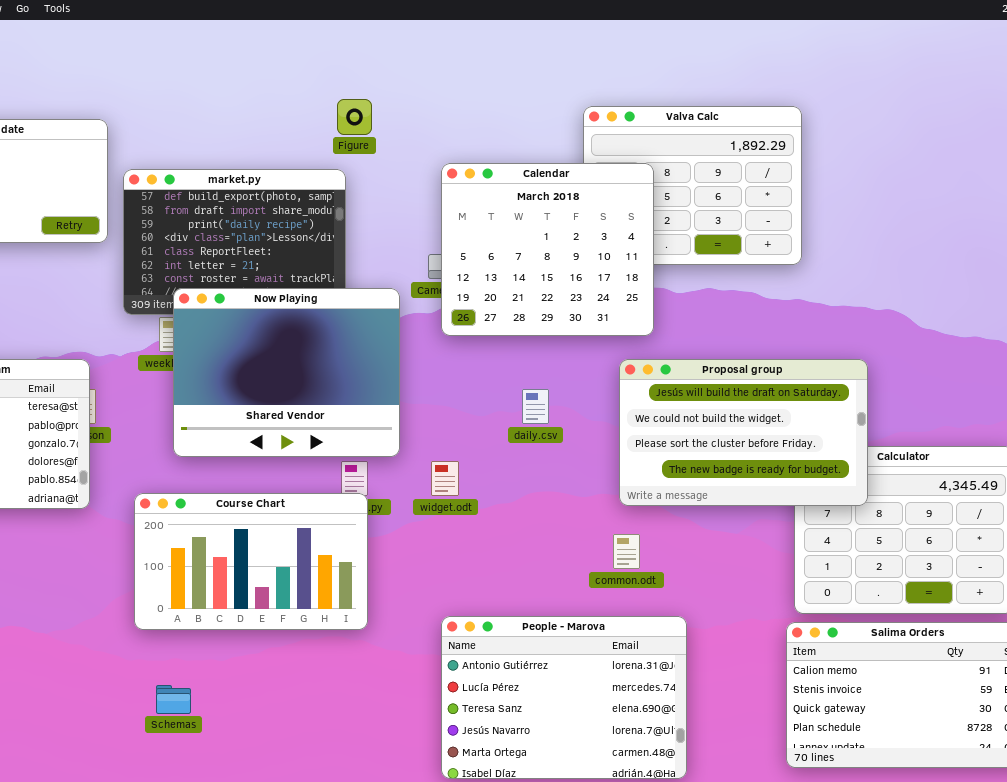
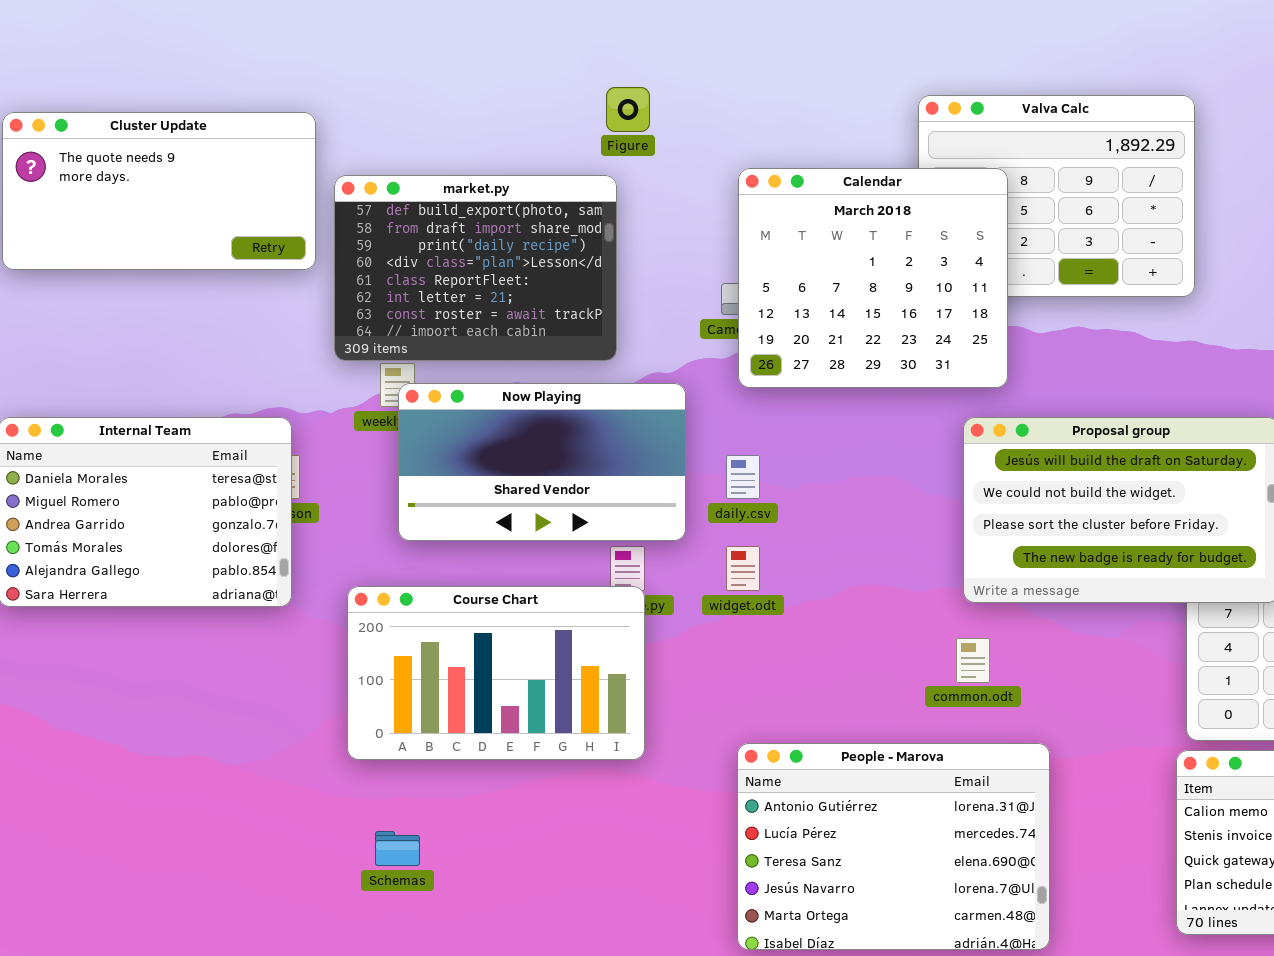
Now Playing: [173,288,400,457] -> [398,383,686,541], resized
daily.csv: [522,389,549,424] -> [726,455,760,499], moved

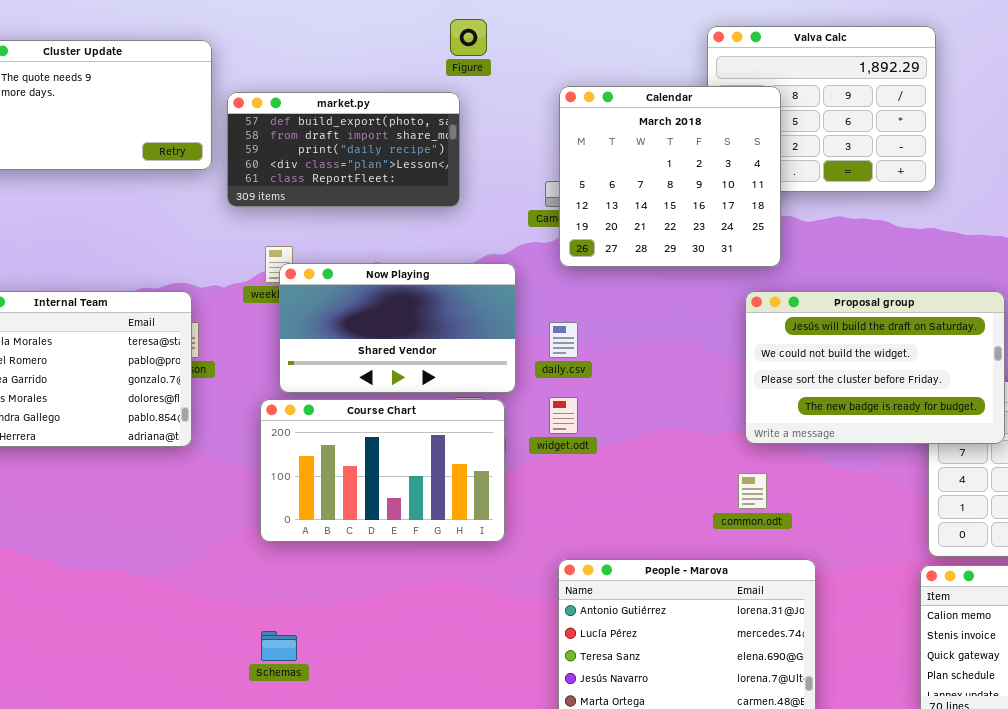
market.py: [334,175,617,361] -> [227,92,460,207], resized
Course Chart: [347,586,645,760] -> [260,399,505,542], moved

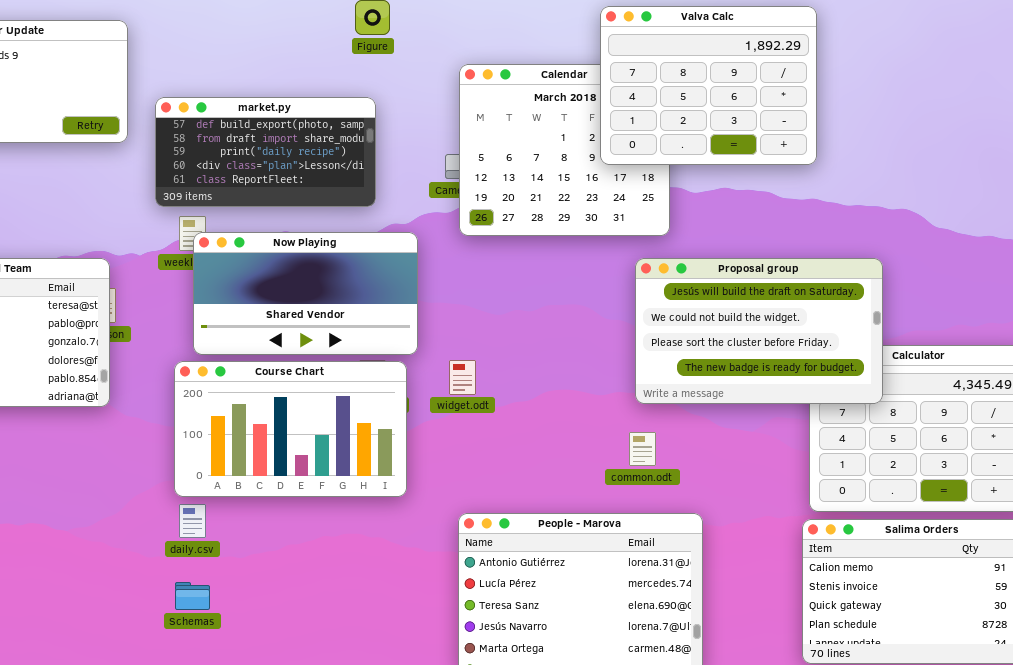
Valva Calc: [707,26,936,192] -> [600,6,817,165], raised
market.py: [227,92,460,207] -> [155,97,376,207], moved
daily.csv: [549,322,578,358] -> [179,504,206,538], moved

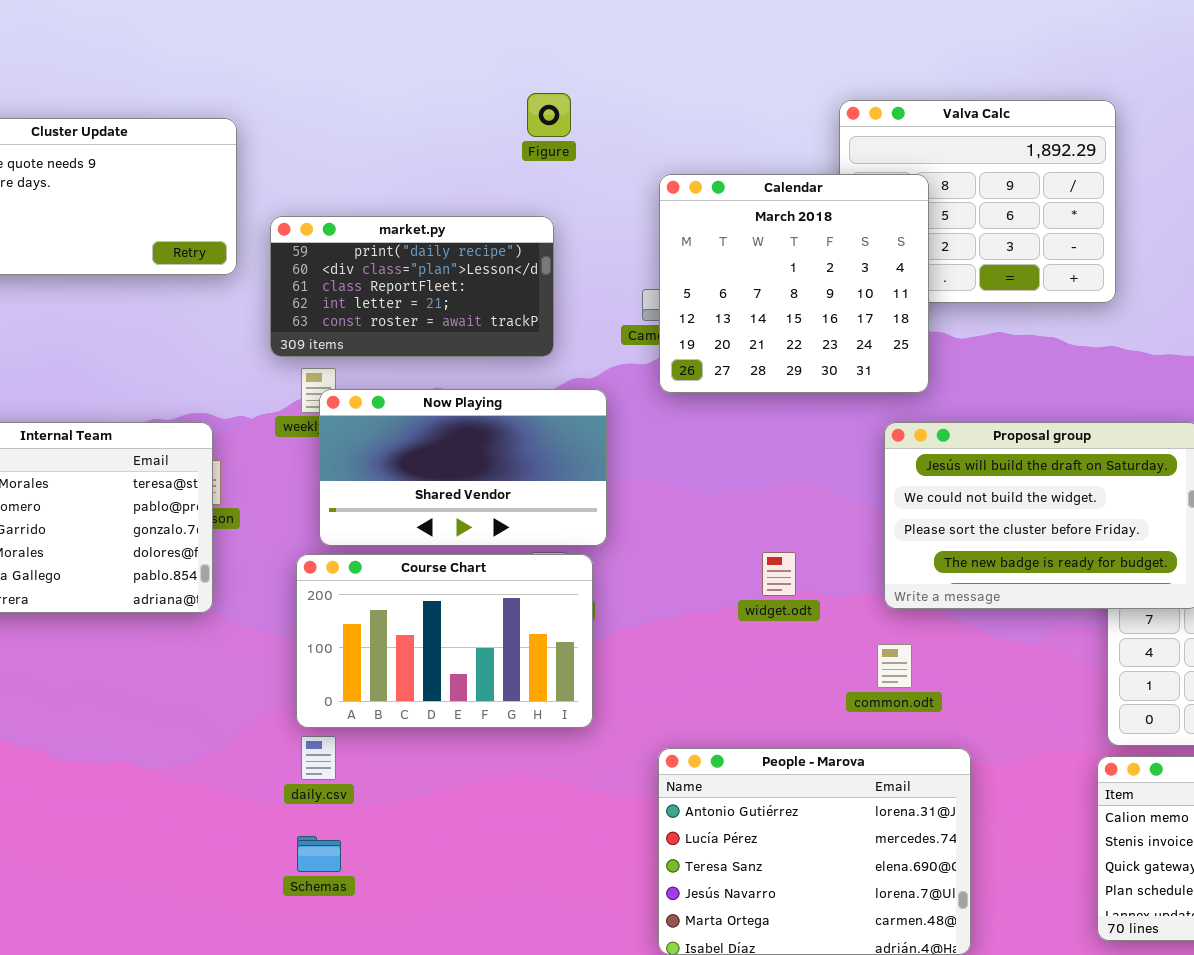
Calendar: [459,64,670,236] -> [659,174,929,393], raised
market.py: [155,97,376,207] -> [270,216,554,357], scrolled down 2 rows
widget.odt: [449,360,476,395] -> [762,552,796,596], moved

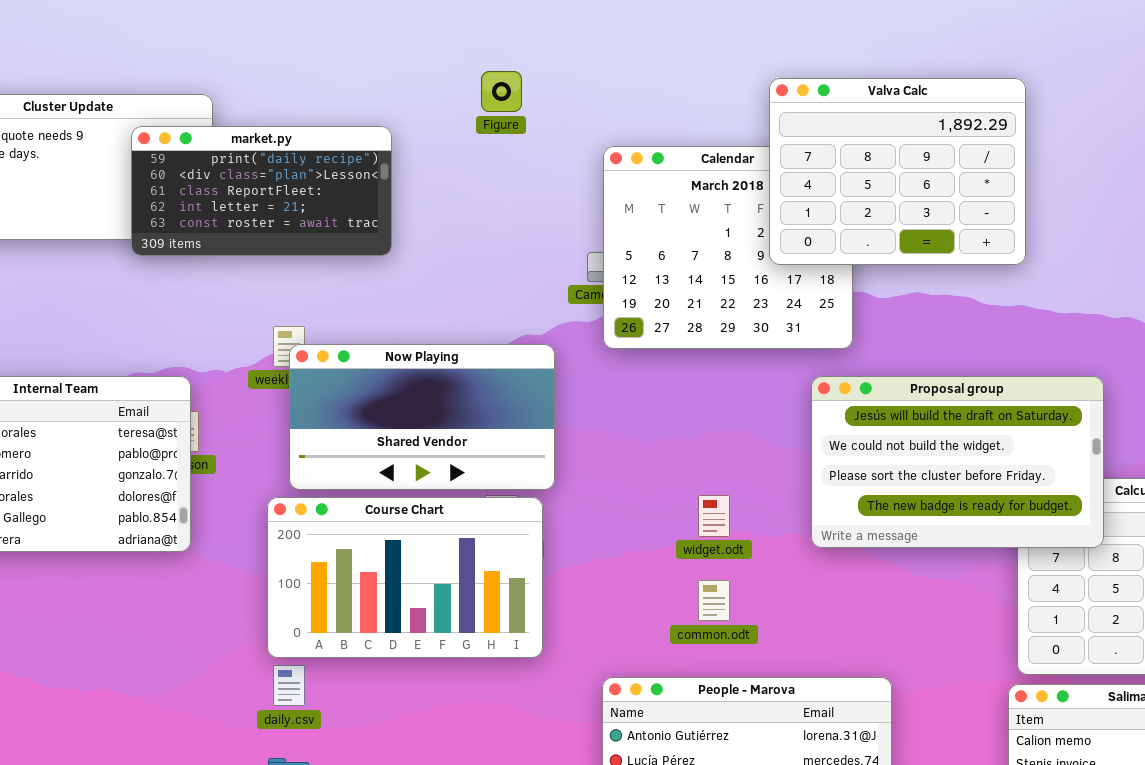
Valva Calc: [839,100,1116,303] -> [769,78,1026,265], raised
market.py: [270,216,554,357] -> [131,126,392,256], moved
common.odt: [877,644,912,688] -> [698,580,730,621], moved

